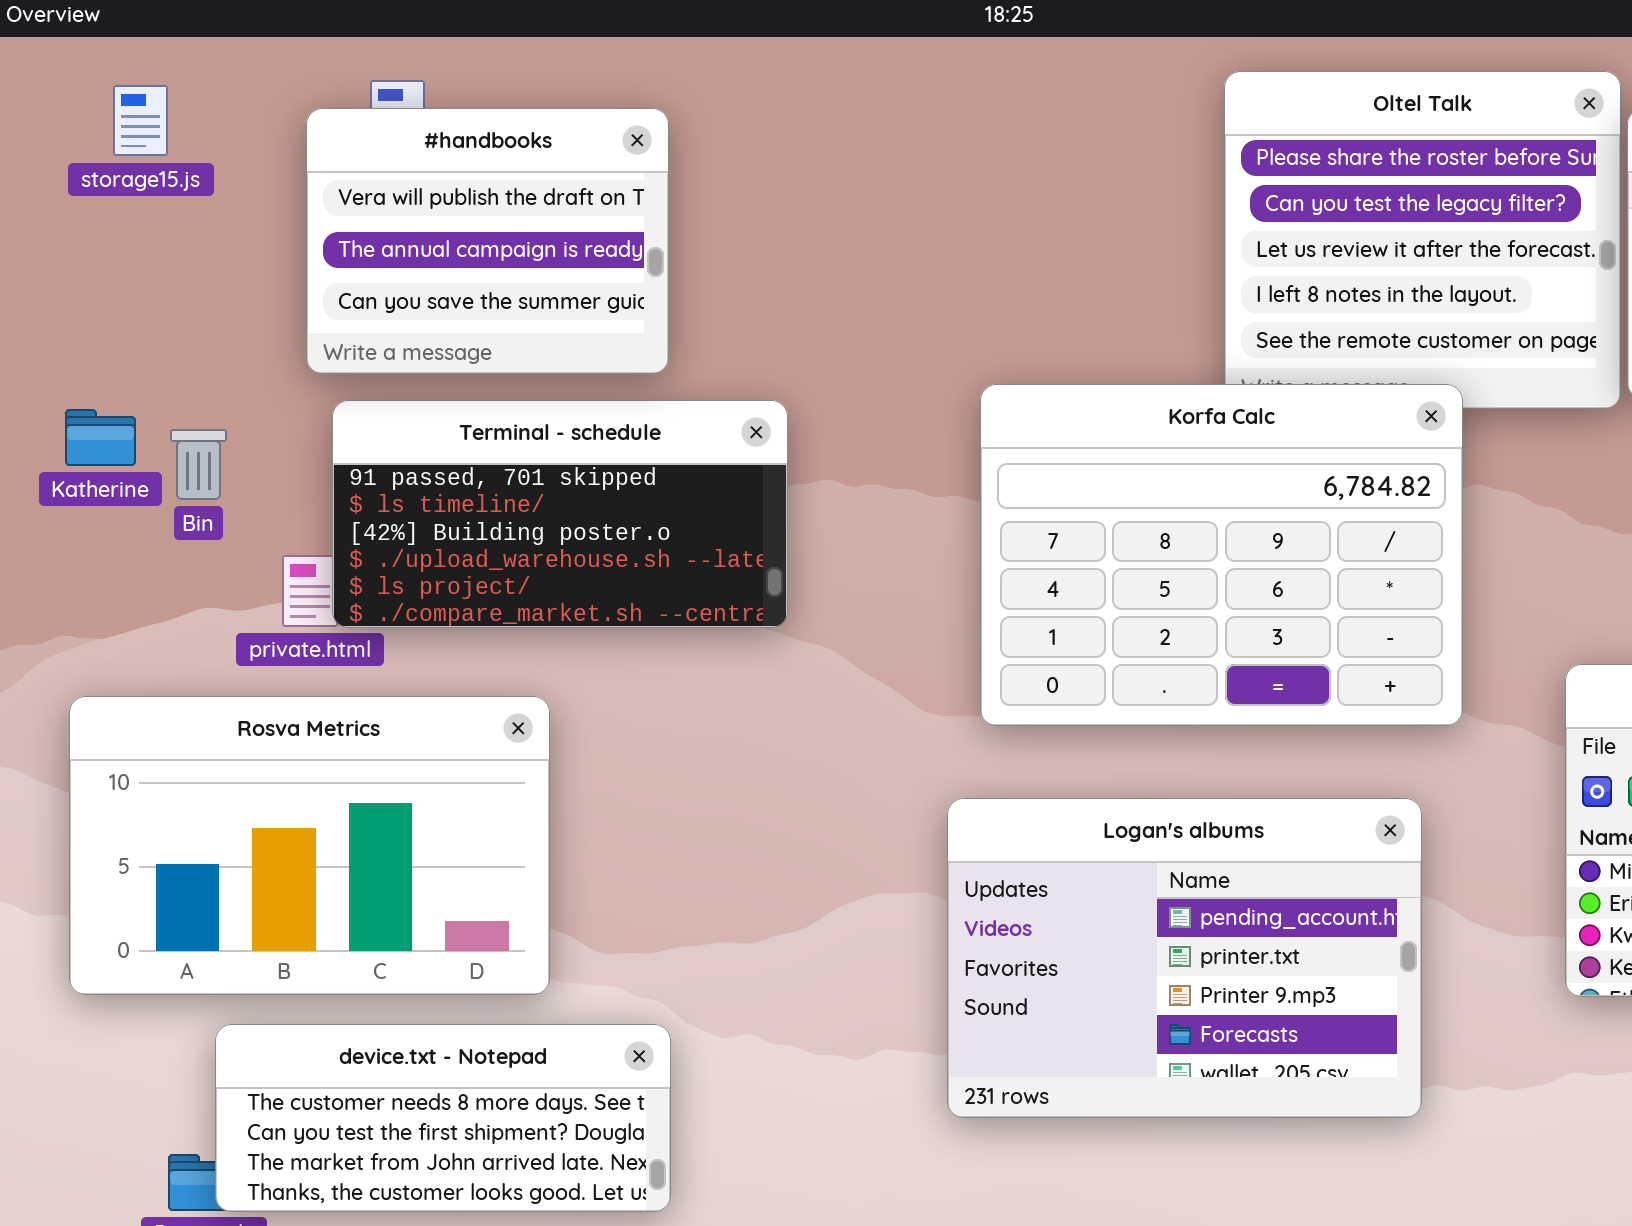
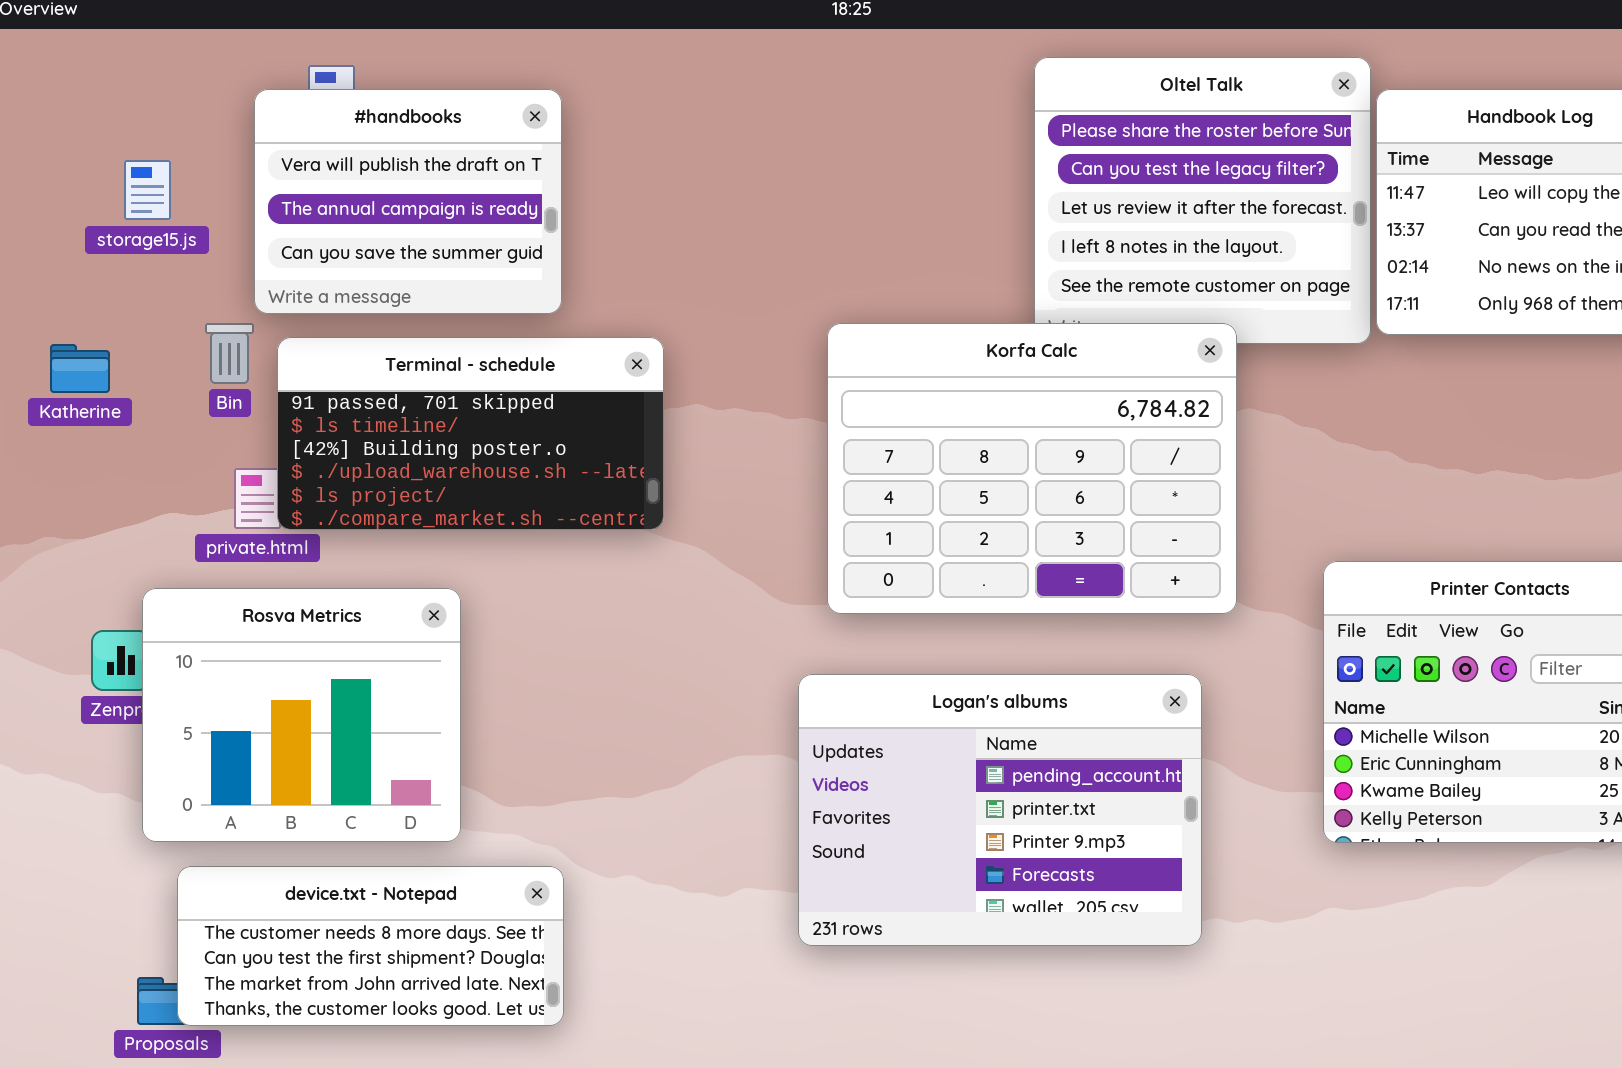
storage15.js: [113,85,168,156] -> [124,160,171,220], moved
Bin: [170,429,227,500] -> [205,323,254,384], moved
Rosva Metrics: [69,696,550,995] -> [142,588,461,842], resized

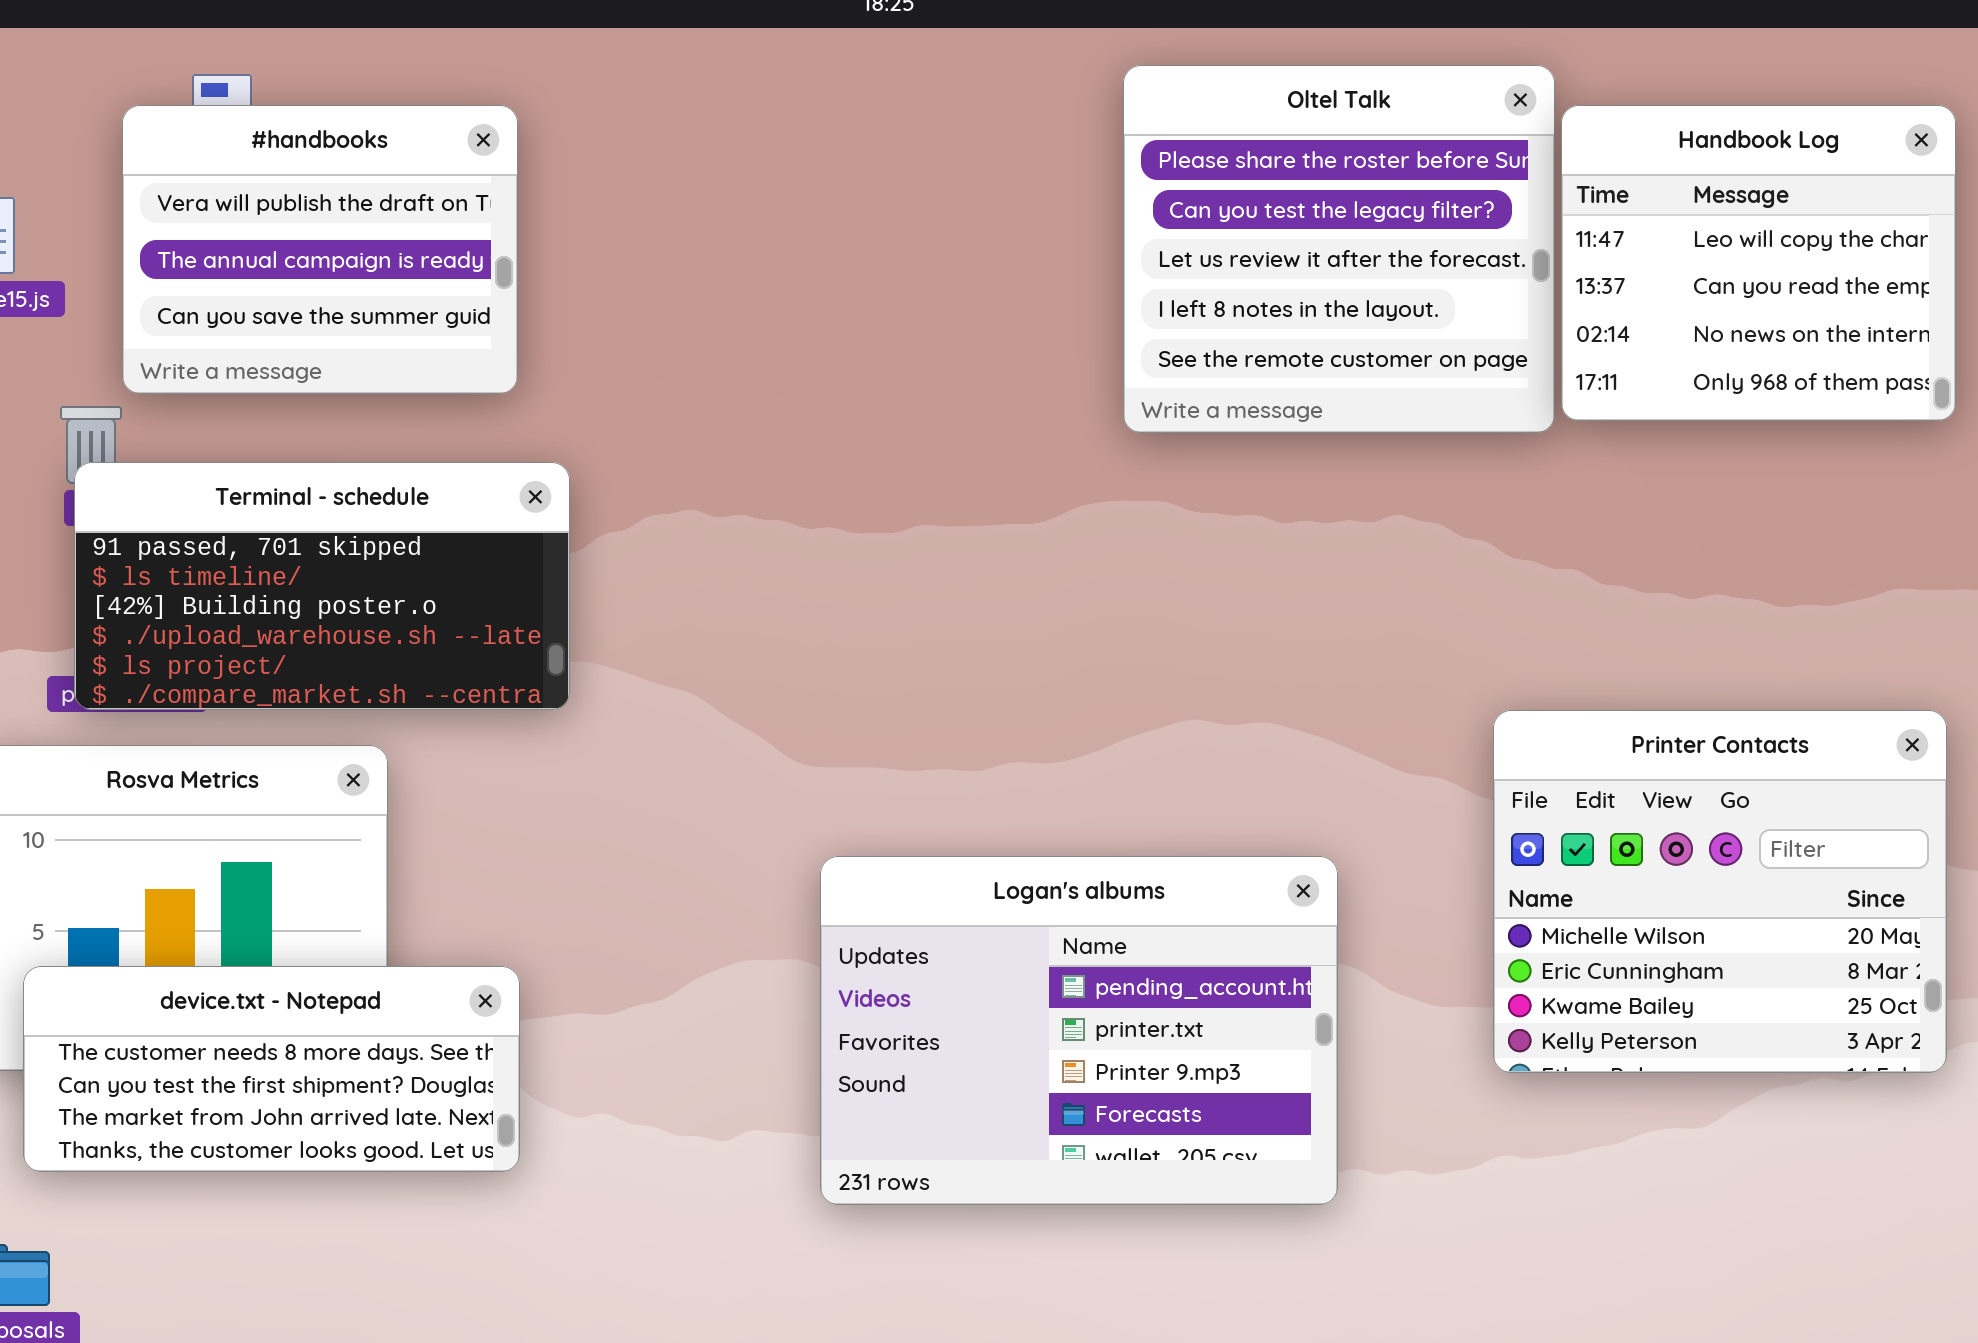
Korfa Calc: [827,323,1237,614] -> none, closed
Terminal - schedule: [277,337,664,530] -> [74,462,570,710], moved
device.txt - Notepad: [177,866,564,1026] -> [23,966,520,1172], moved

